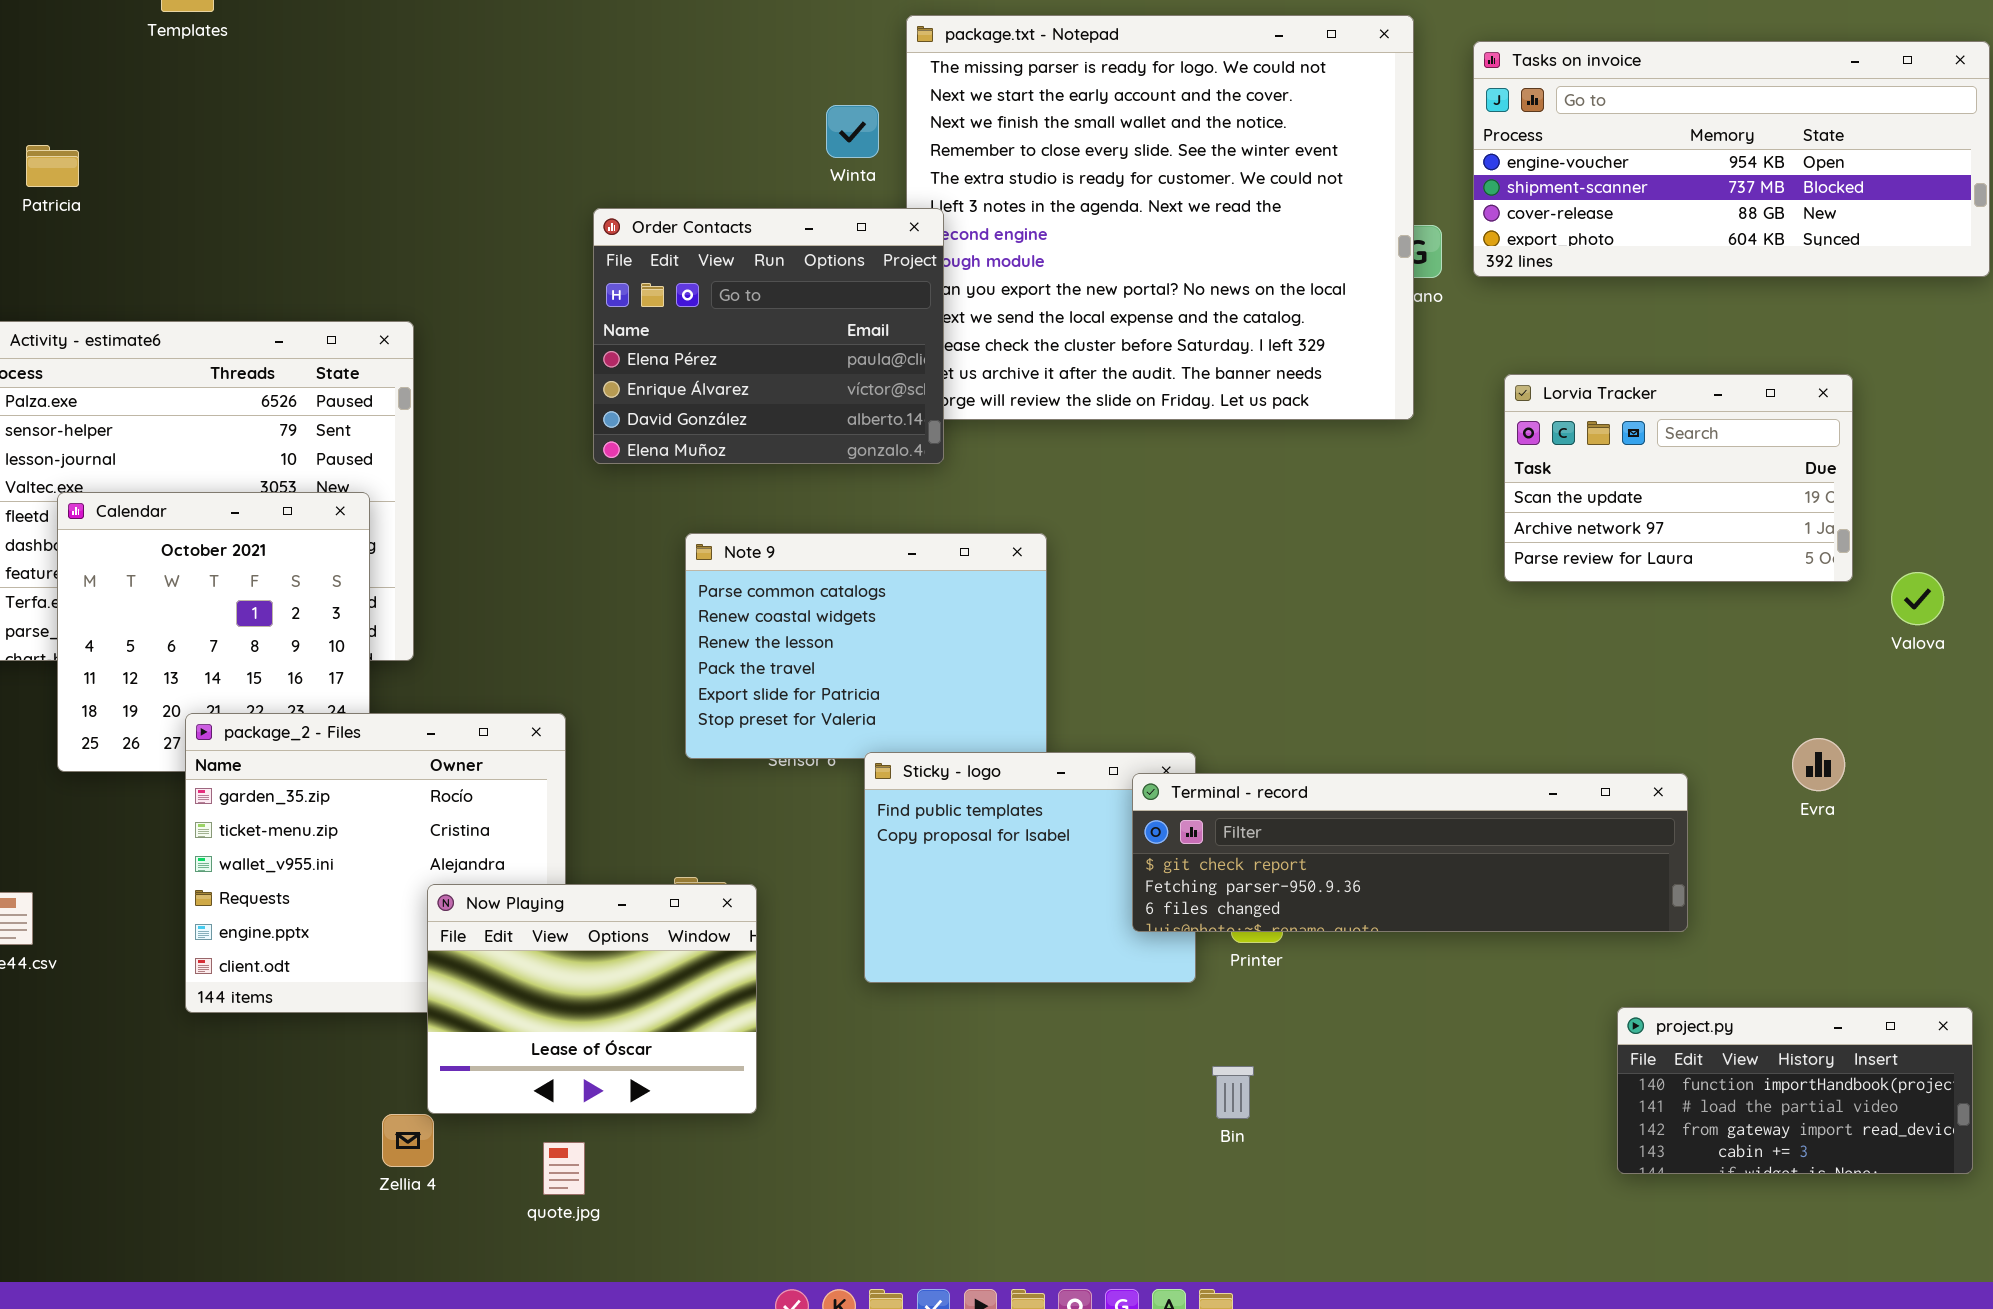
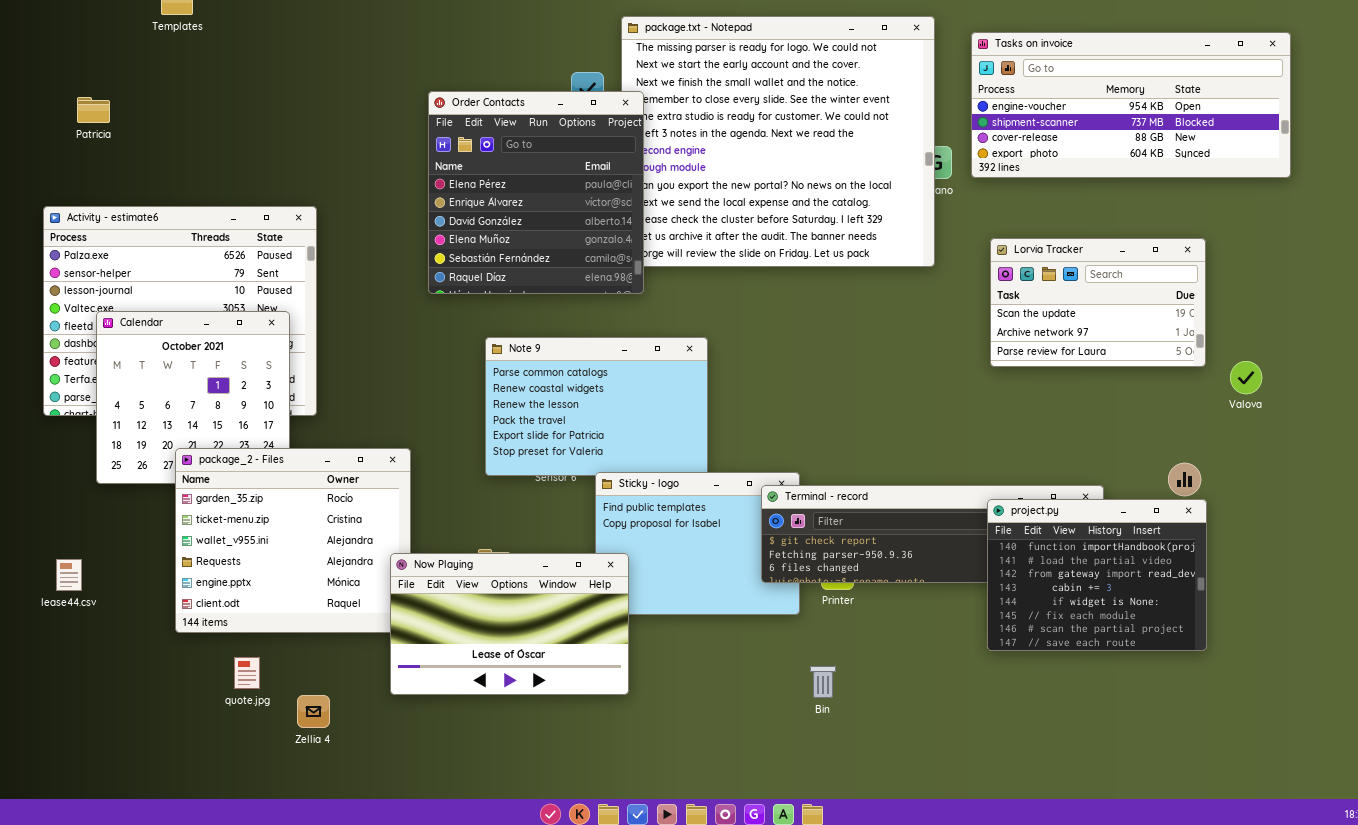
Order Contacts: [593,208,944,464] -> [428,91,644,294], resized
Now Playing: [427,884,757,1114] -> [390,553,629,695], moved, resized
project.py: [1617,1007,1973,1174] -> [987,499,1207,651], moved, resized
quote.jpg: [543,1142,585,1195] -> [234,657,260,689], moved

